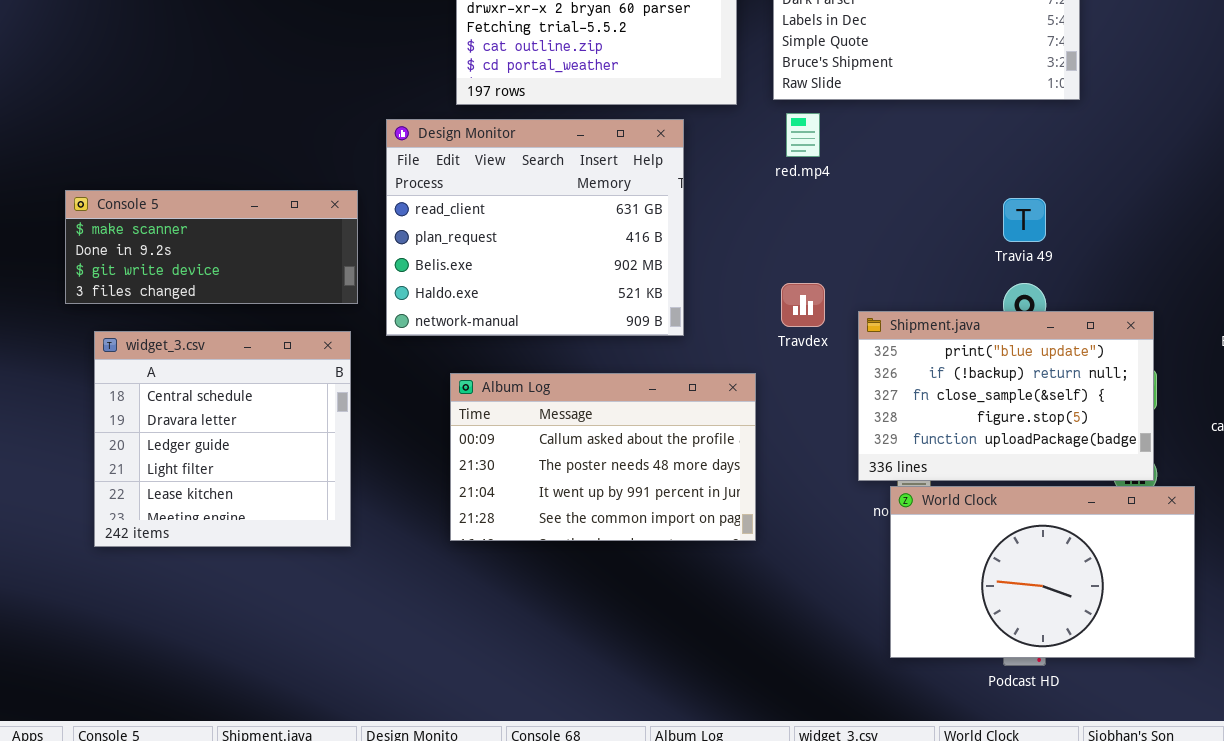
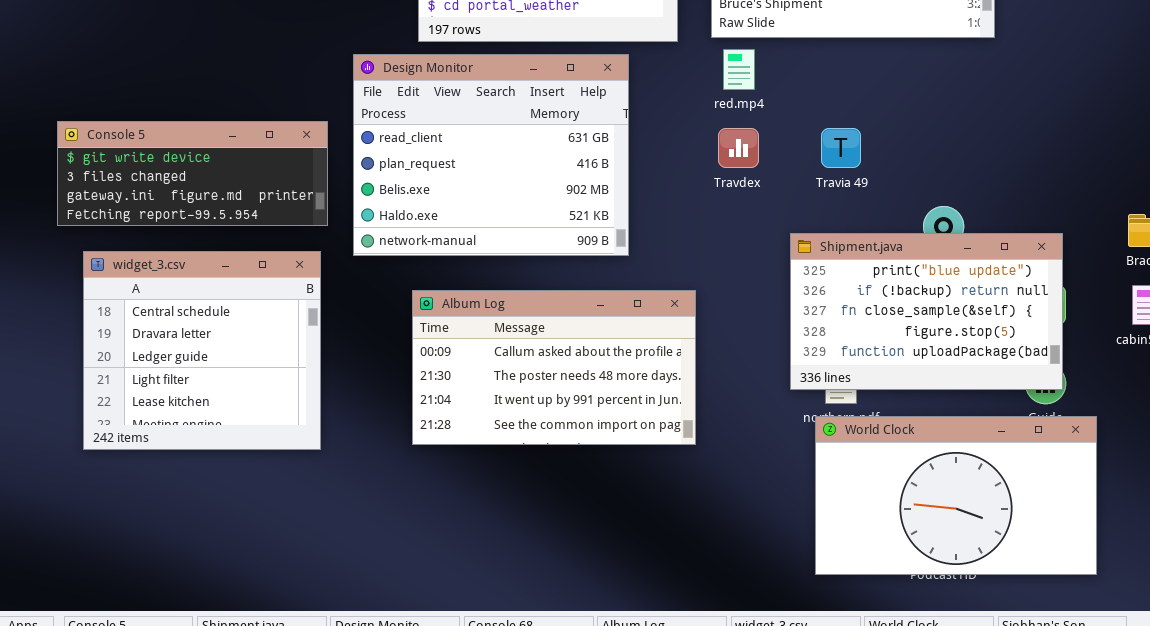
Console 5: [65,190,358,304] -> [57,121,328,226], scrolled down 2 rows
Travia 49: [1003,198,1046,242] -> [821,128,861,168], moved
Travdex: [781,283,825,327] -> [718,128,759,168], moved
World Clock: [890,486,1195,658] -> [815,416,1097,575], moved

